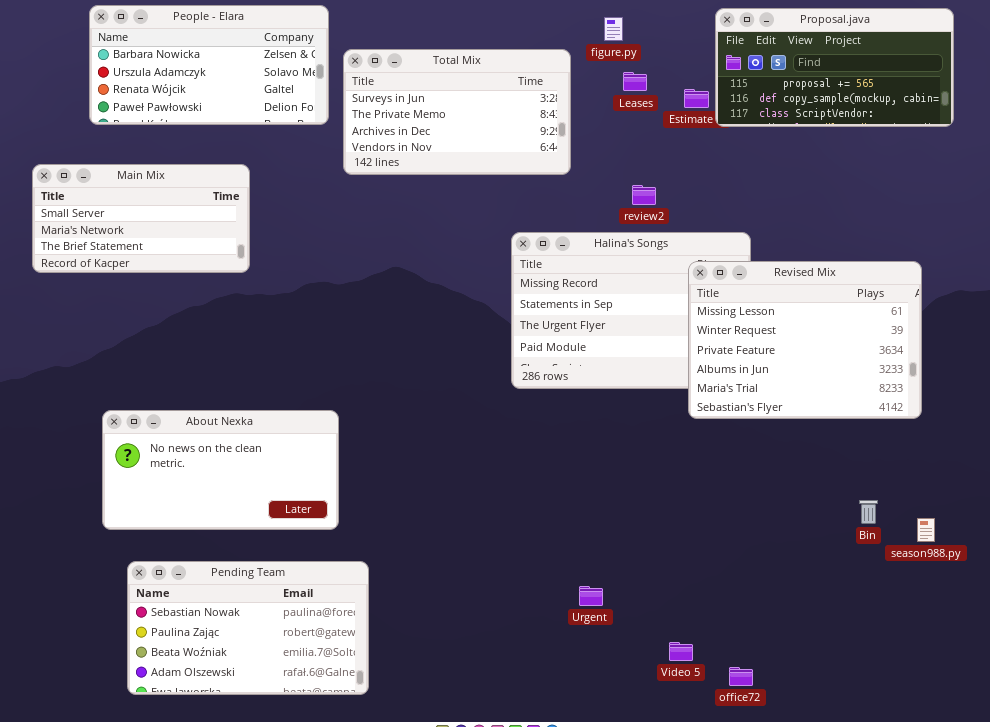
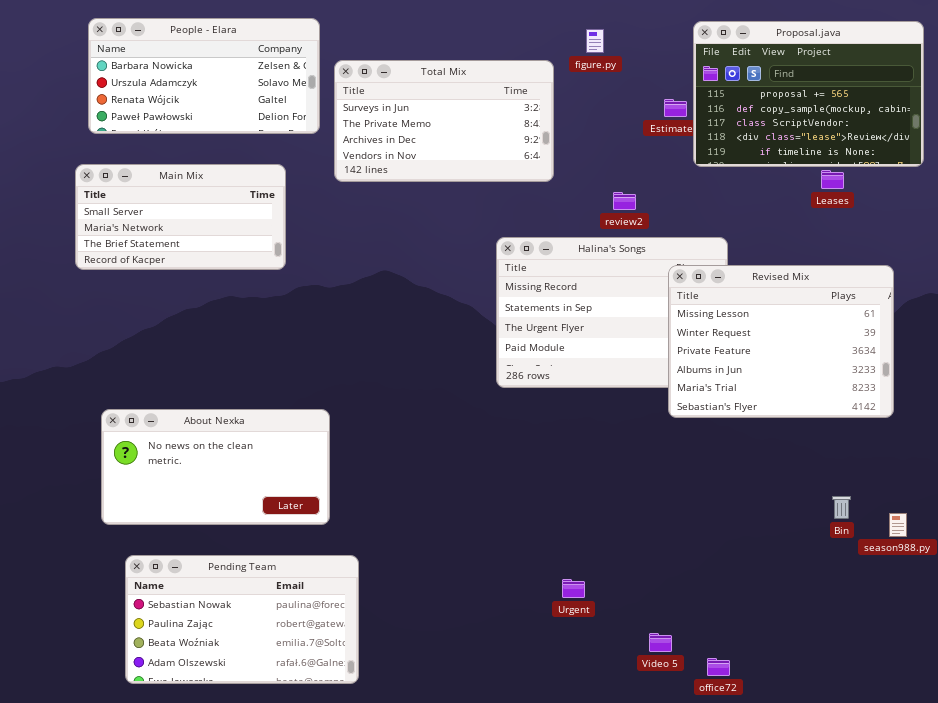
Proposal.java: [715,8,954,127] -> [693,21,924,167], resized
Leases: [623,72,647,91] -> [821,170,844,189], moved
Main Mix: [32,164,250,273] -> [75,164,286,270], moved

